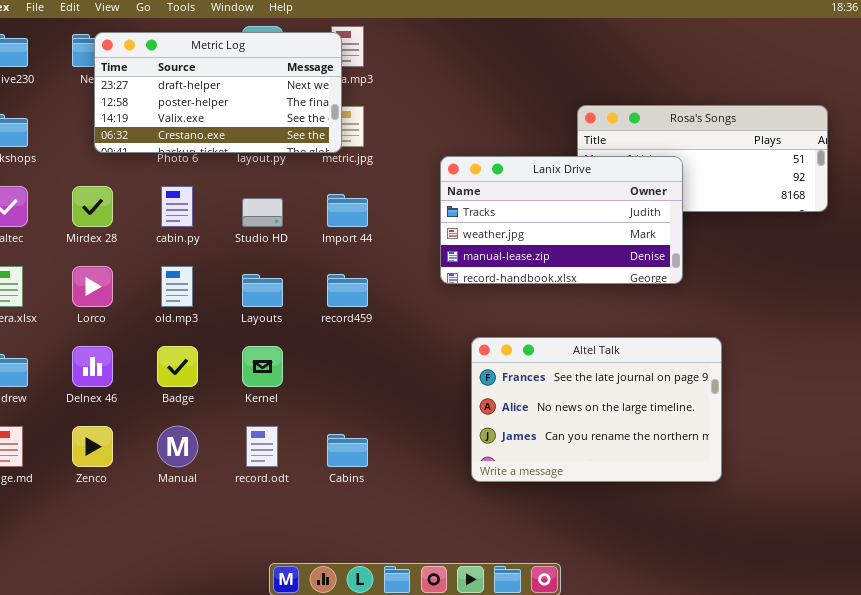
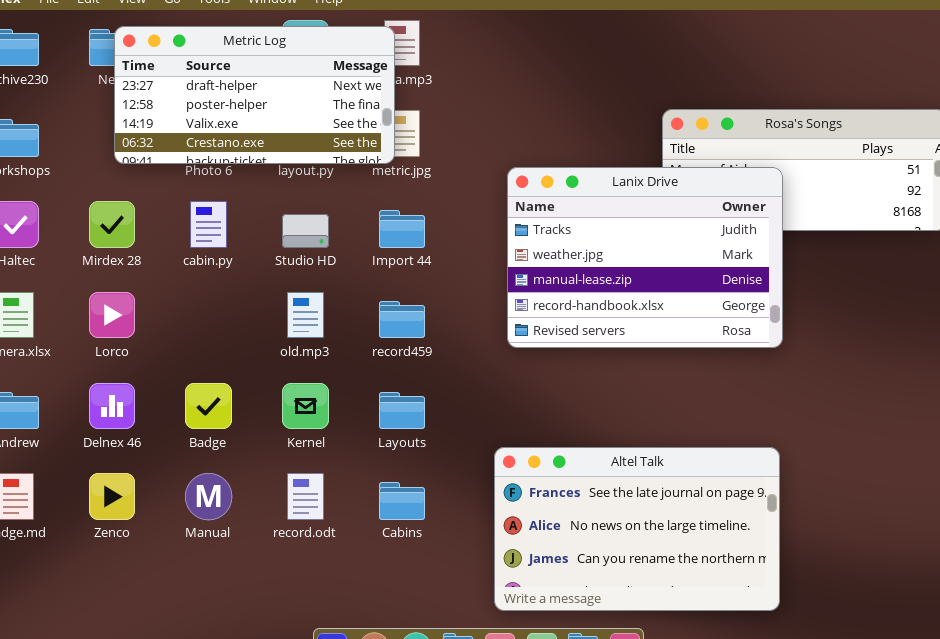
Lanix Drive: [440,156,683,284] -> [507,167,783,348], resized
old.mp3: [161,266,193,307] -> [287,292,324,338], moved
Layouts: [242,274,283,307] -> [379,392,425,429], moved
Altel Talk: [471,337,722,482] -> [494,447,780,611], moved

